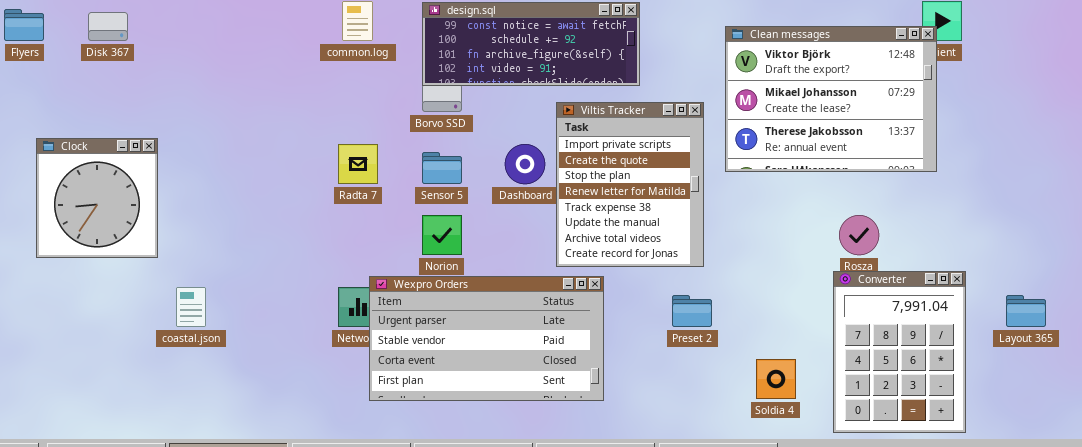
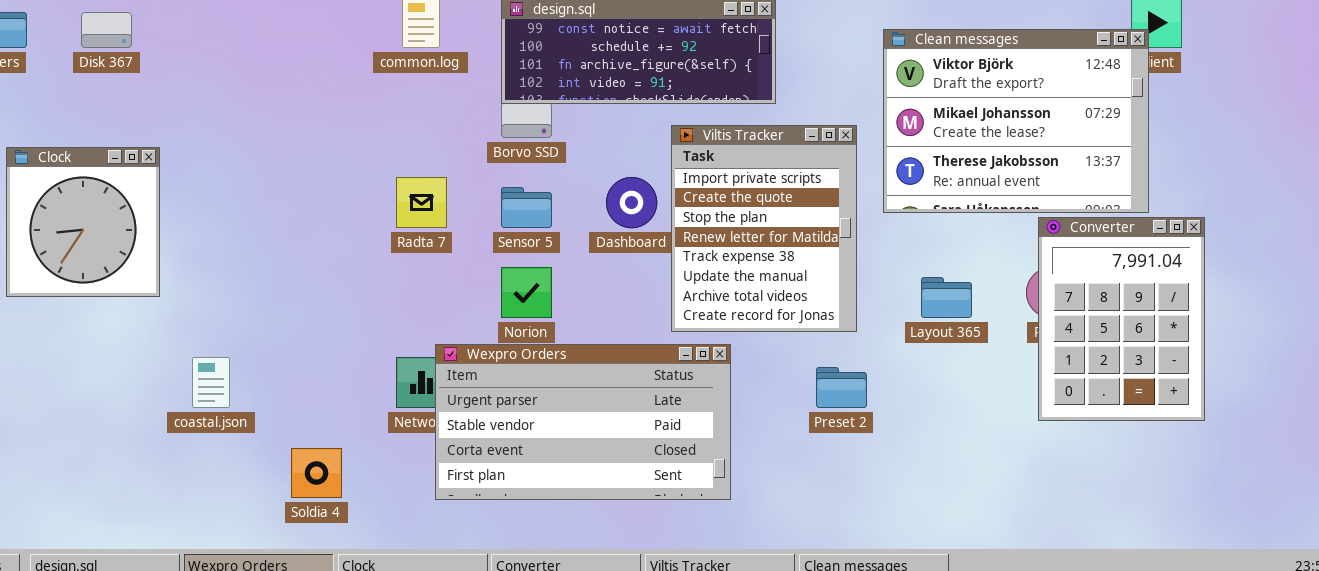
Clock: [36,138,158,258] -> [6,147,160,297], moved
Converter: [833,271,966,433] -> [1038,217,1205,421], moved
Layout 365: [1006,295,1046,327] -> [921,277,972,318], moved
Soldia 4: [756,359,796,399] -> [291,448,342,498], moved

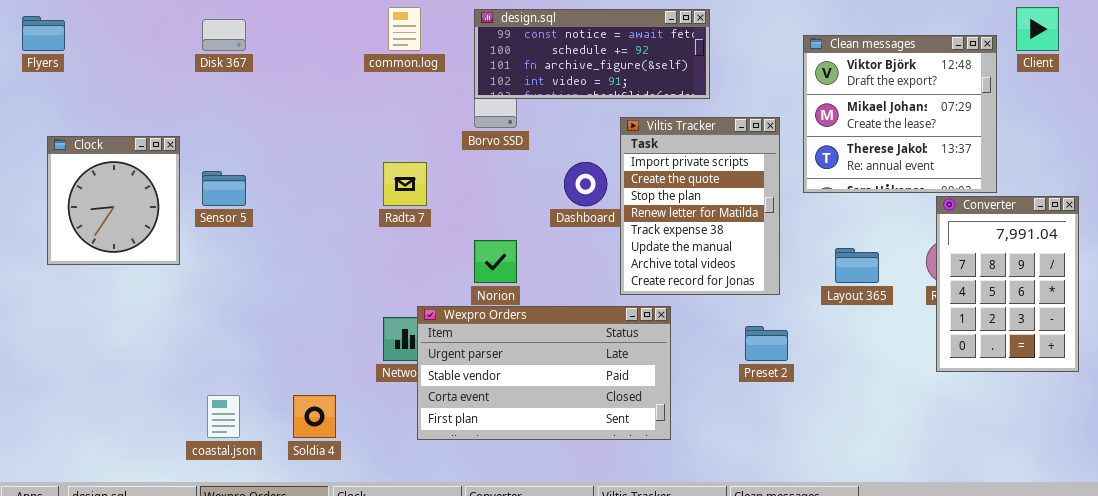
Disk 367: [81,12,132,48] -> [202,19,246,51], moved
Clean messages: [883,29,1149,213] -> [803,35,997,193], resized
Sensor 5: [501,187,552,228] -> [202,171,246,206], moved
coastal.json: [192,357,230,408] -> [207,395,240,438], moved

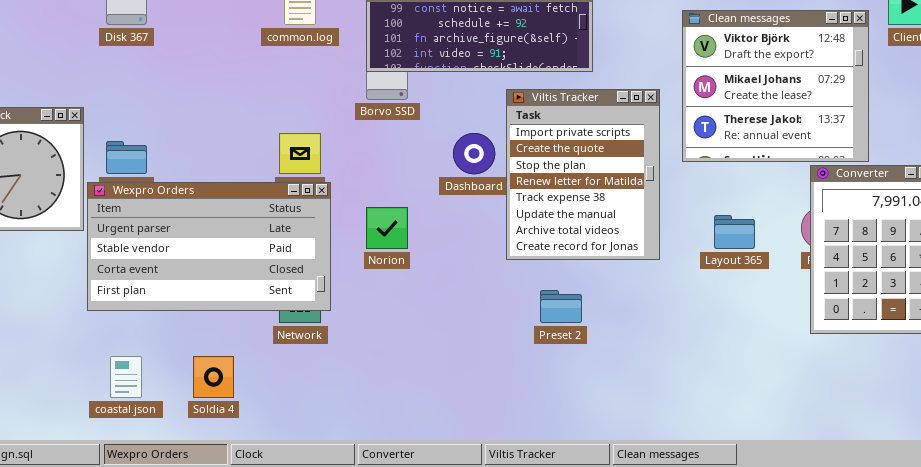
Wexpro Orders: [417,306,671,440] -> [87,182,331,311], moved
Preset 2: [745,326,788,361] -> [540,290,582,323], moved

